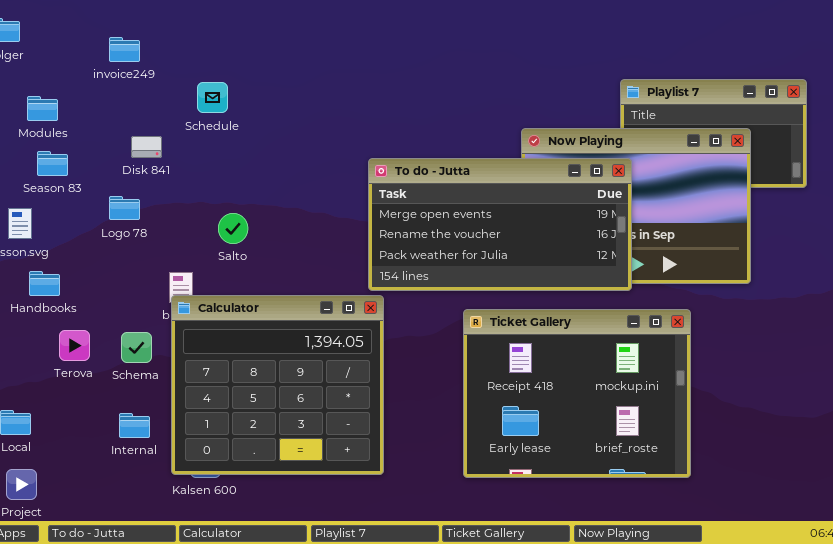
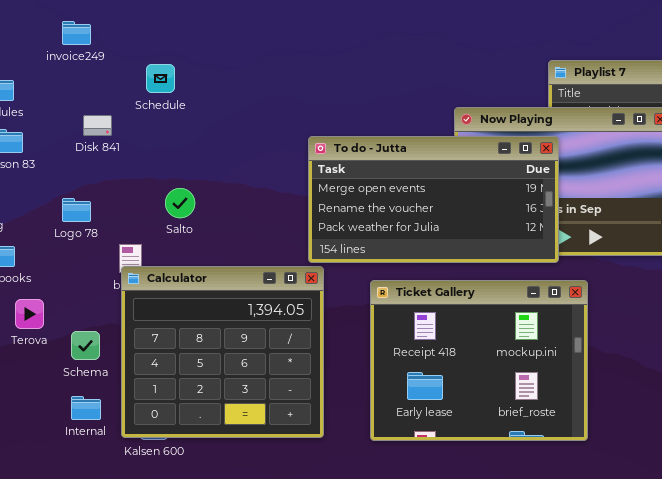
Logo 78: [109,196,140,220] -> [62,198,91,222], moved
Ticket Gallery: [463,309,691,478] -> [370,280,588,441], moved
Schema: [121,332,152,363] -> [71,331,100,360], moved
Internal: [119,413,150,438] -> [71,396,101,420], moved

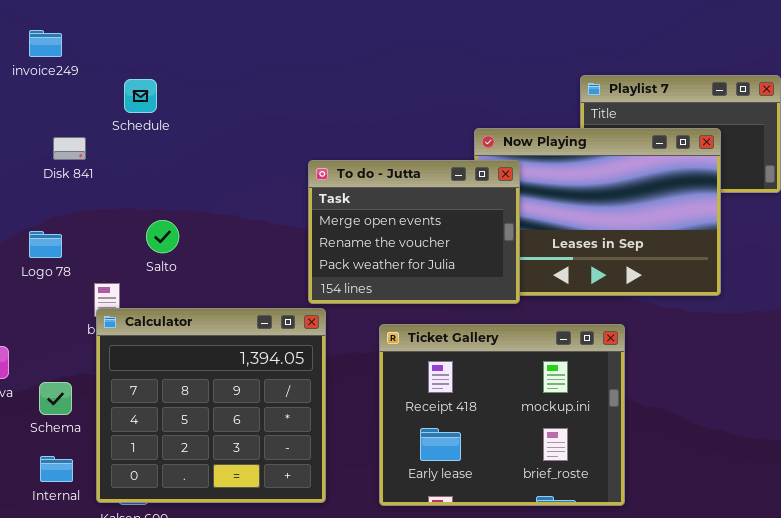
To do - Jutta: [308,136,559,263] -> [308,160,520,304], resized

